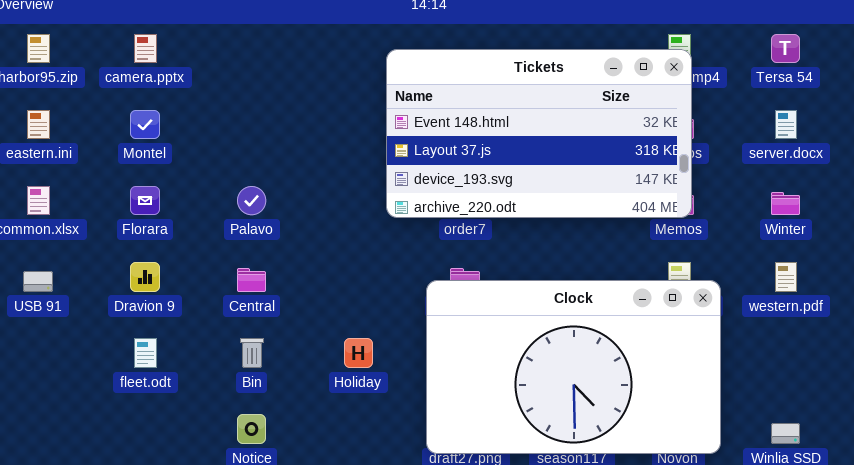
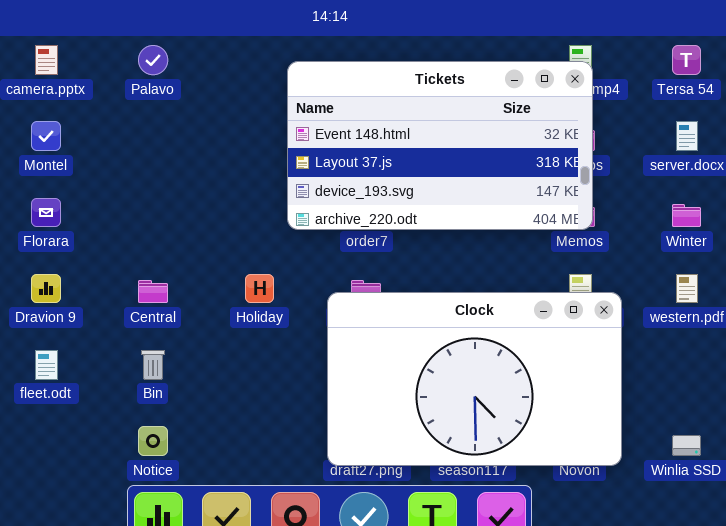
Palavo: [237,186,266,215] -> [138,45,168,75], moved
Holiday: [344,338,373,368] -> [245,274,274,303], moved

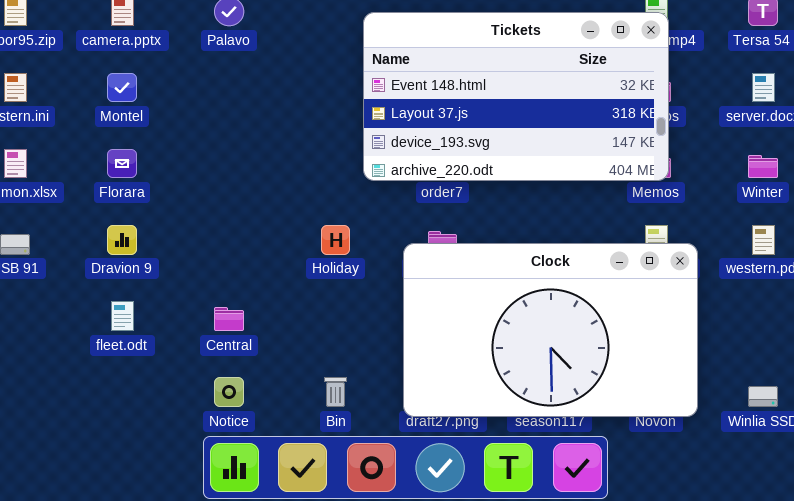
Central: [138,280,168,303] -> [214,307,244,331], moved
Bin: [141,350,165,380] -> [324,377,347,407], moved

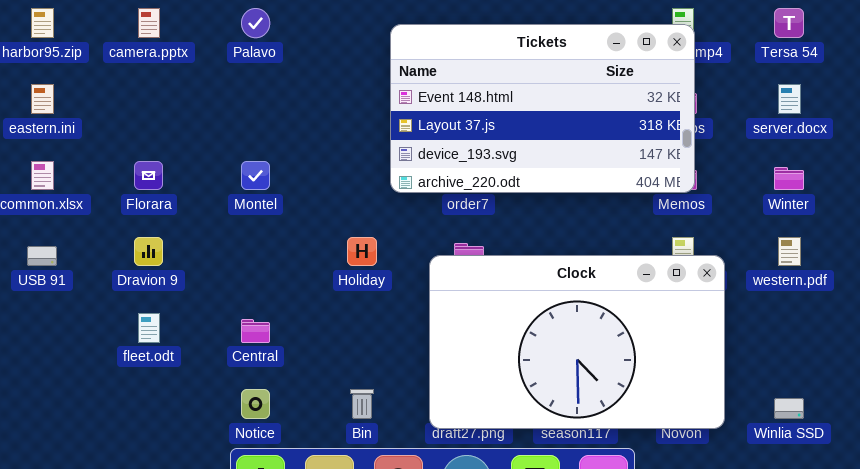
Montel: [107,73,137,102] -> [241,161,270,190], moved

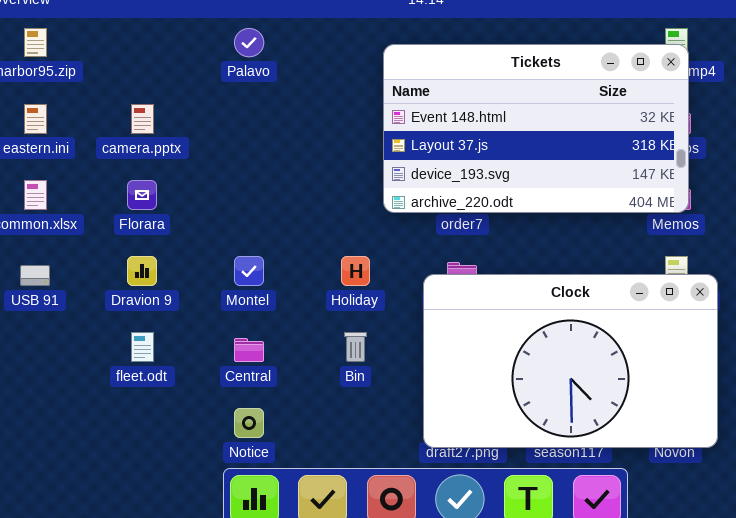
camera.pptx: [138,8,160,38] -> [131,104,154,134], moved
Montel: [241,161,270,190] -> [234,256,264,286], moved
Bin: [350,389,374,419] -> [344,332,367,362], moved

